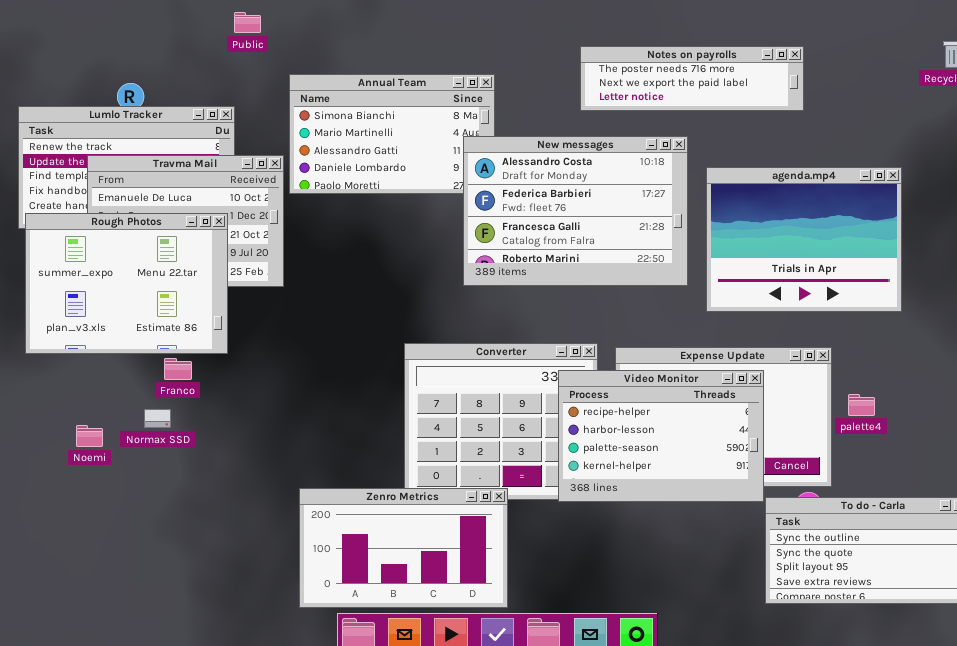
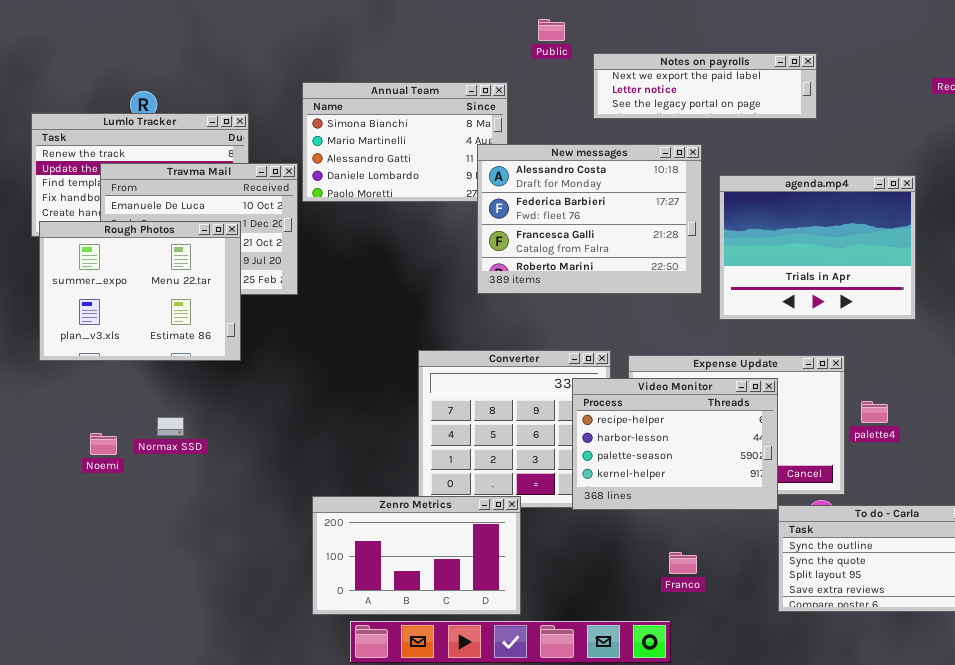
Public: [234,12,261,33] -> [538,19,565,41], moved
Notes on payrolls: [580,46,804,111] -> [593,53,817,119], scrolled down 1 row
Franco: [164,358,192,380] -> [669,552,697,574], moved

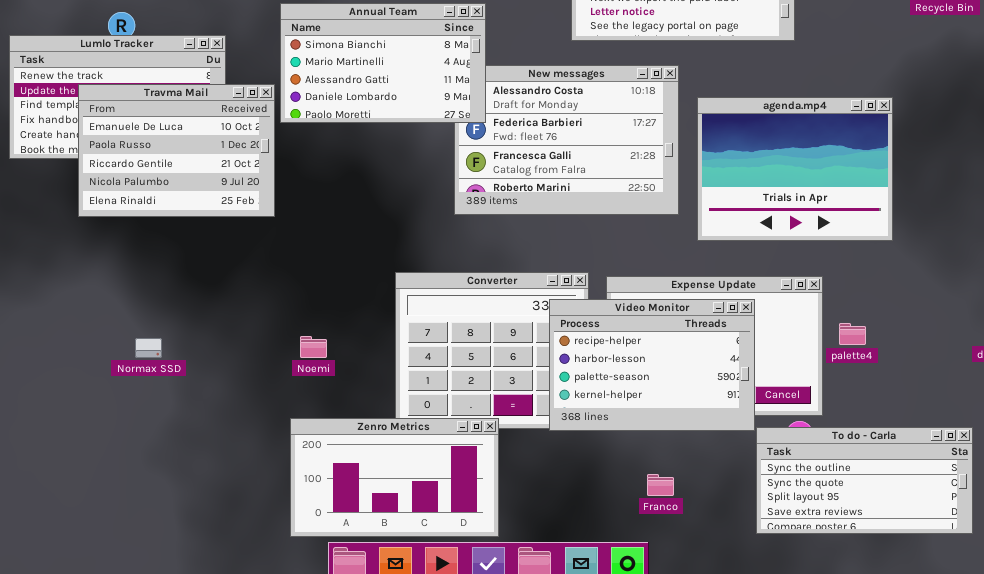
Annual Team: [302,82,508,202] -> [280,3,486,123], raised
Rough Photos: [39,221,241,361] -> none, closed
Noemi: [90,433,117,455] -> [300,336,327,358], moved

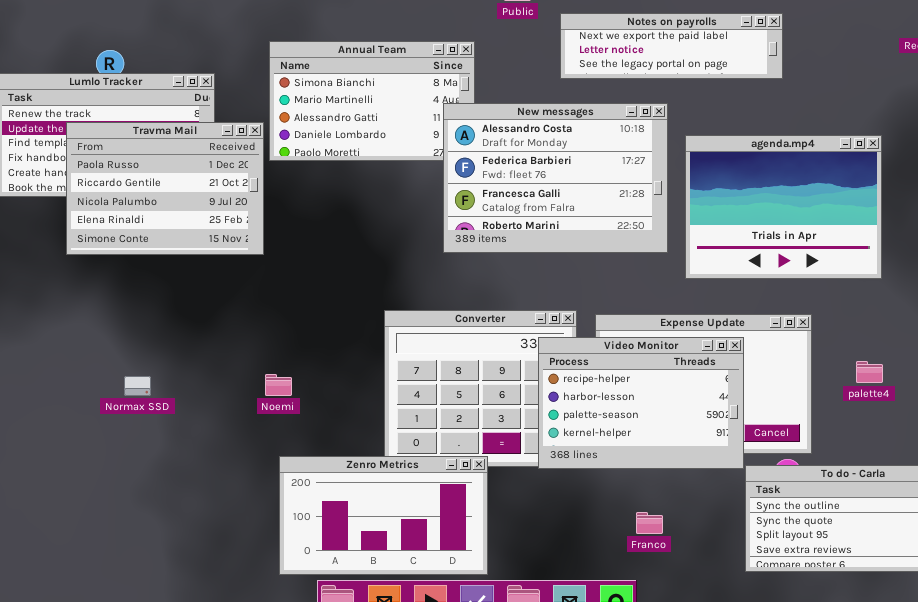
New messages: [454,65,679,215] -> [443,103,668,253], raised
Travma Mail: [78,84,275,217] -> [66,122,264,255], scrolled down 1 row
palette4: [839,323,866,345] -> [856,361,883,383], moved
Noemi: [300,336,327,358] -> [265,374,292,396], moved

